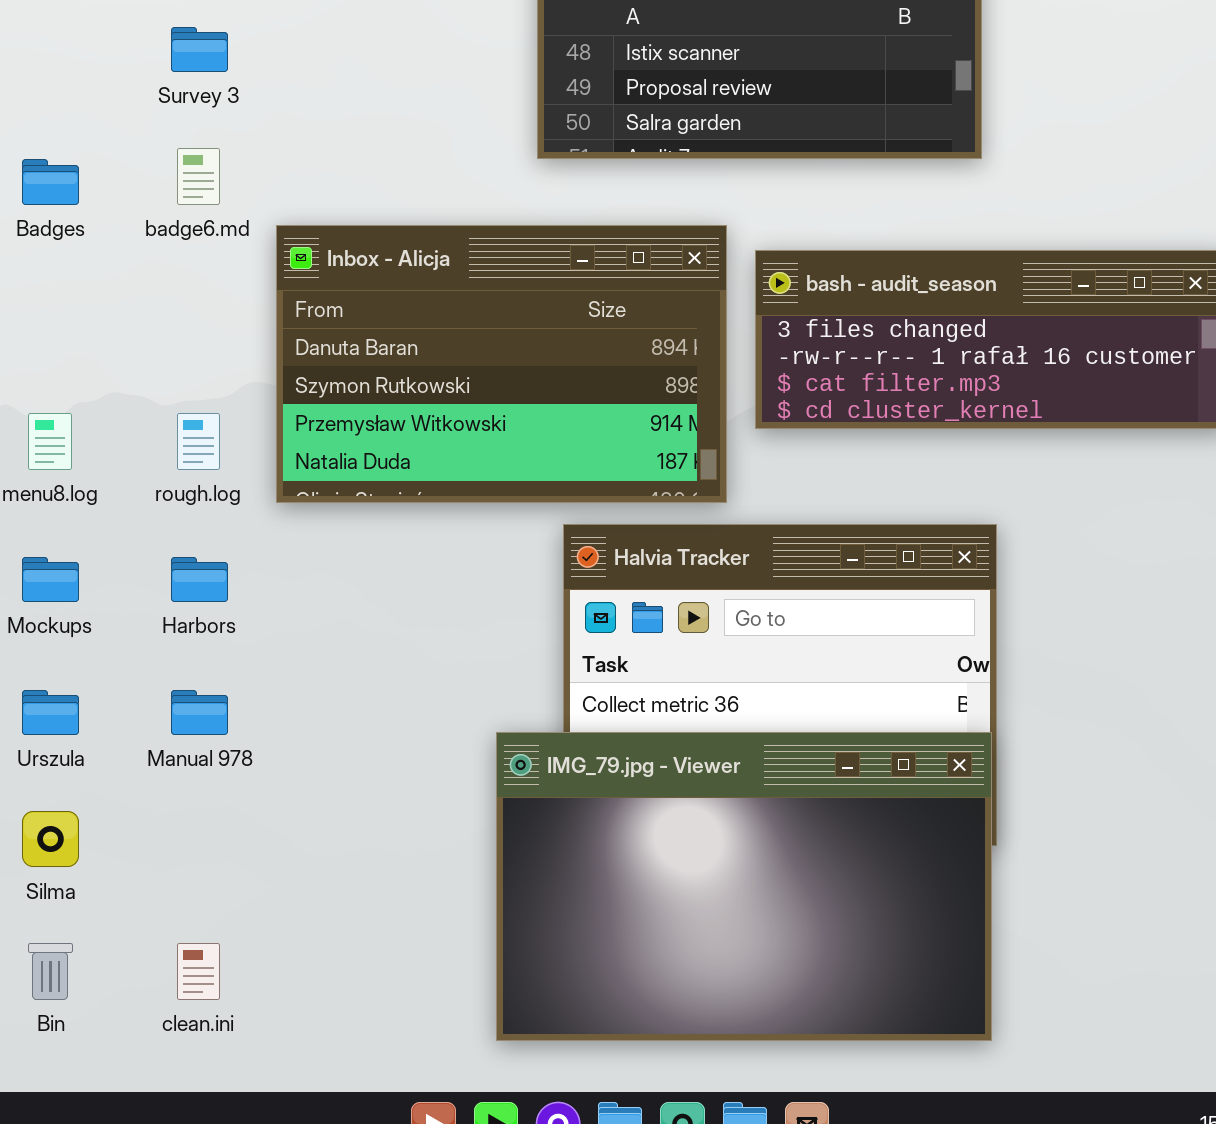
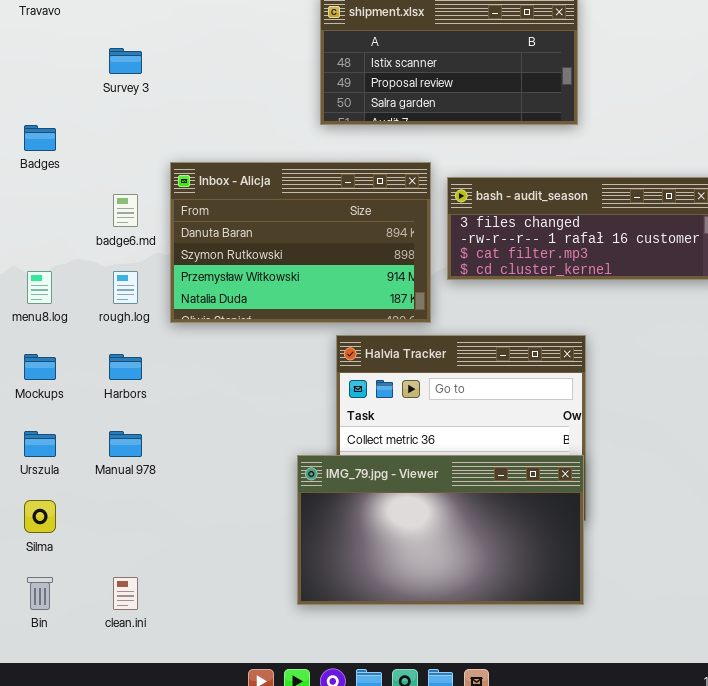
badge6.md: [177,148,220,205] -> [113,194,138,227], moved
IMG_79.jpg - Viewer: [496,732,992,1041] -> [297,455,584,605], resized

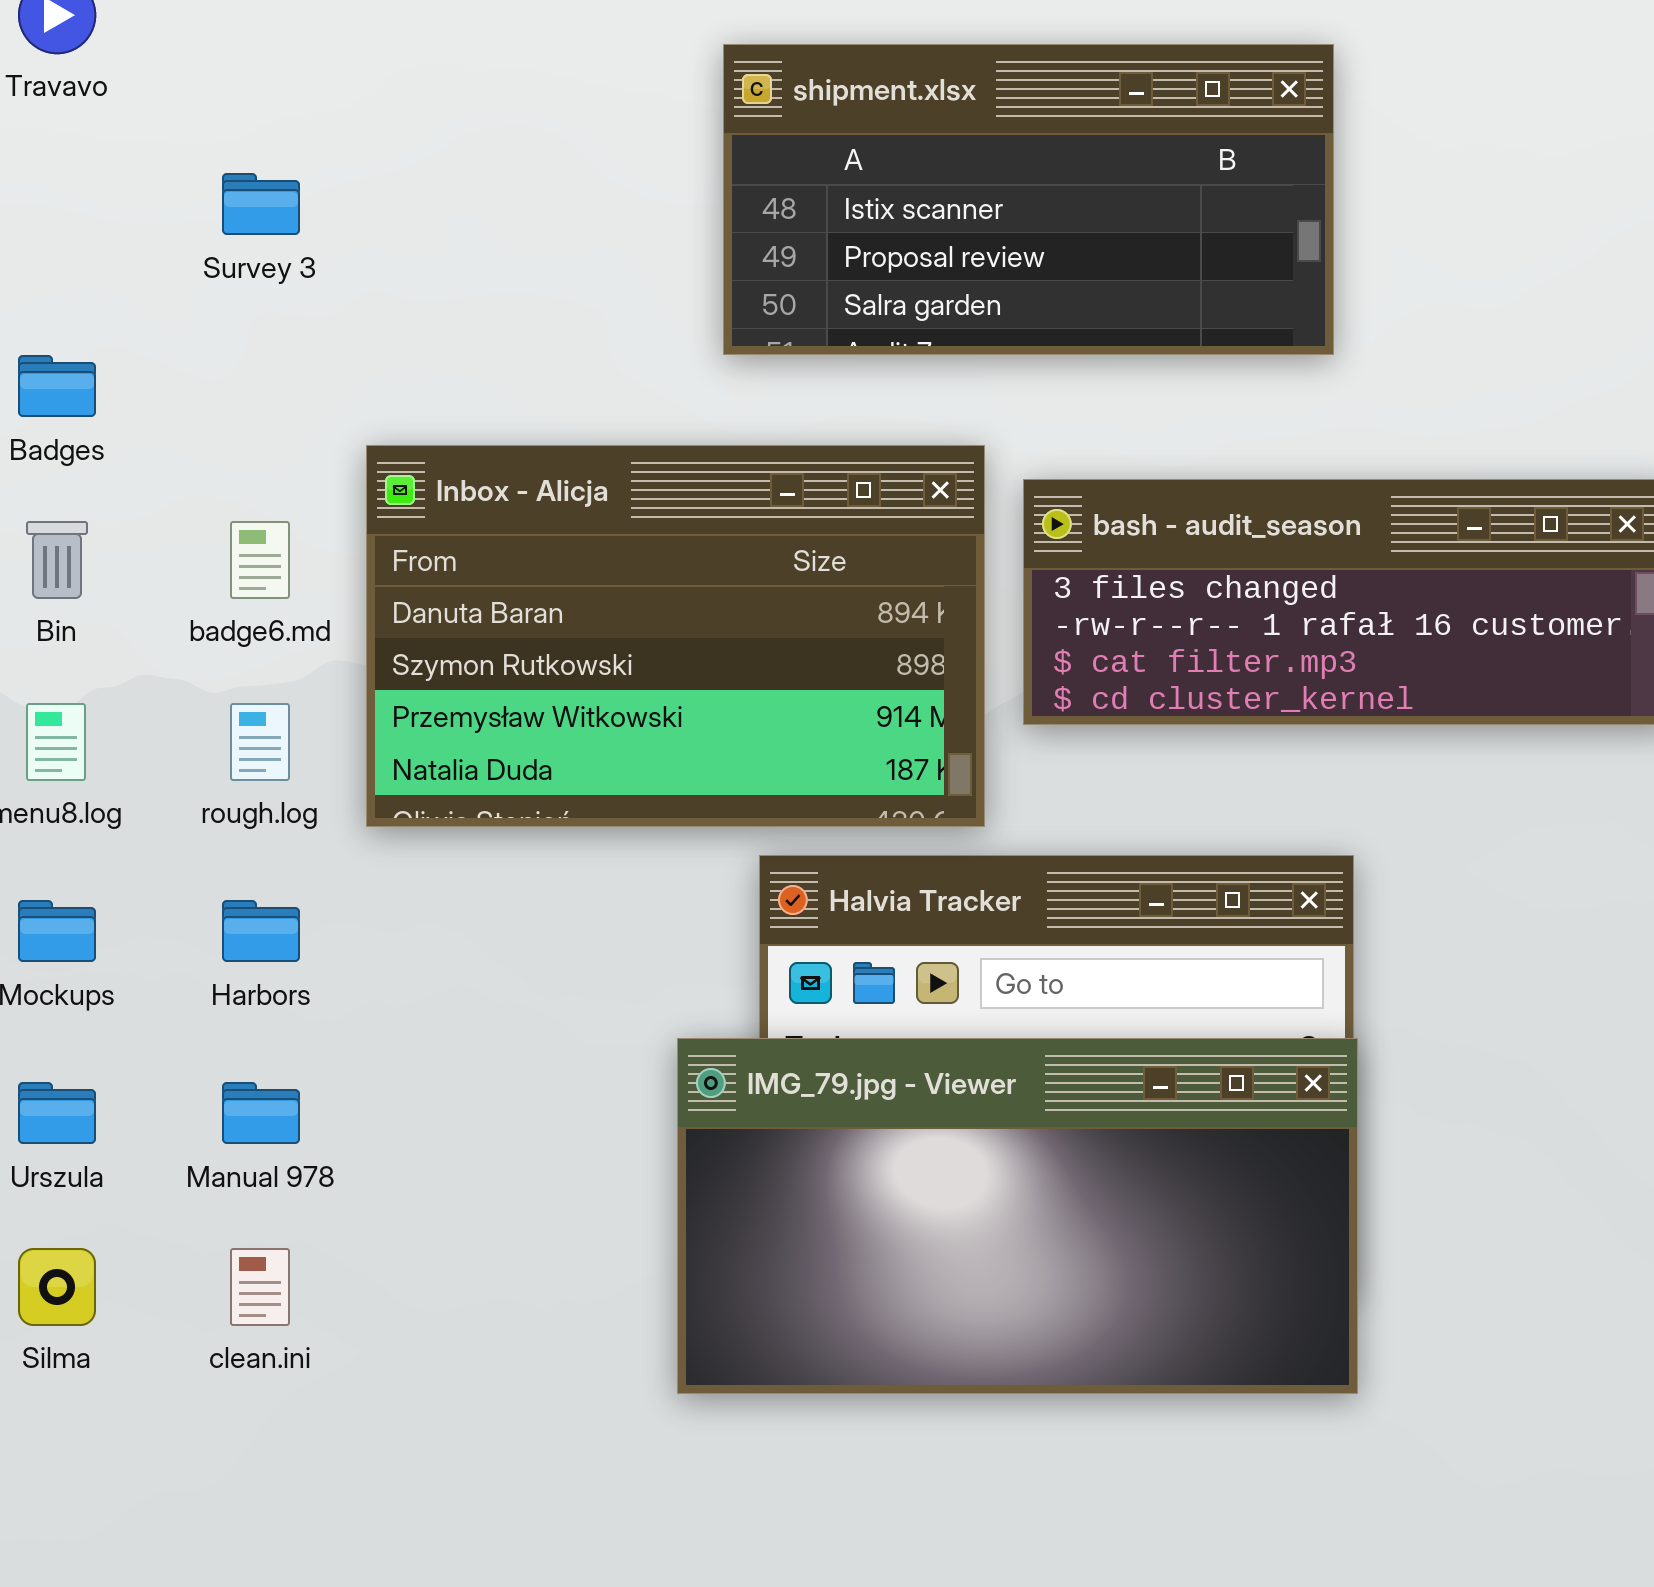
IMG_79.jpg - Viewer: [297,455,584,605] -> [677,1038,1358,1394], moved
Bin: [27,577,53,610] -> [26,521,88,599], moved
clean.ini: [113,577,138,610] -> [230,1248,290,1326], moved

